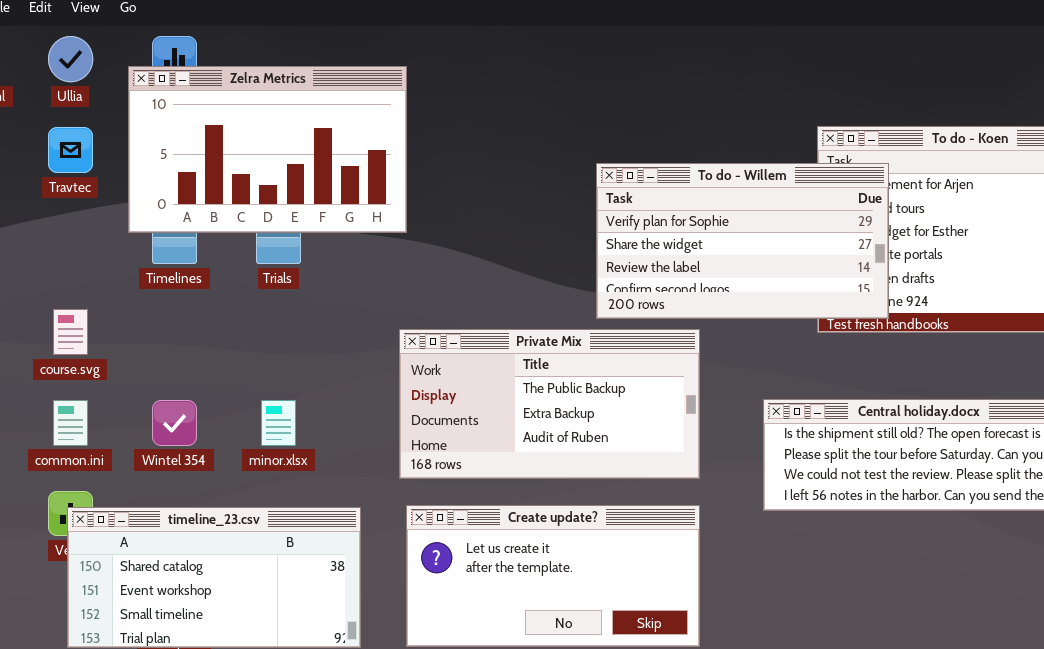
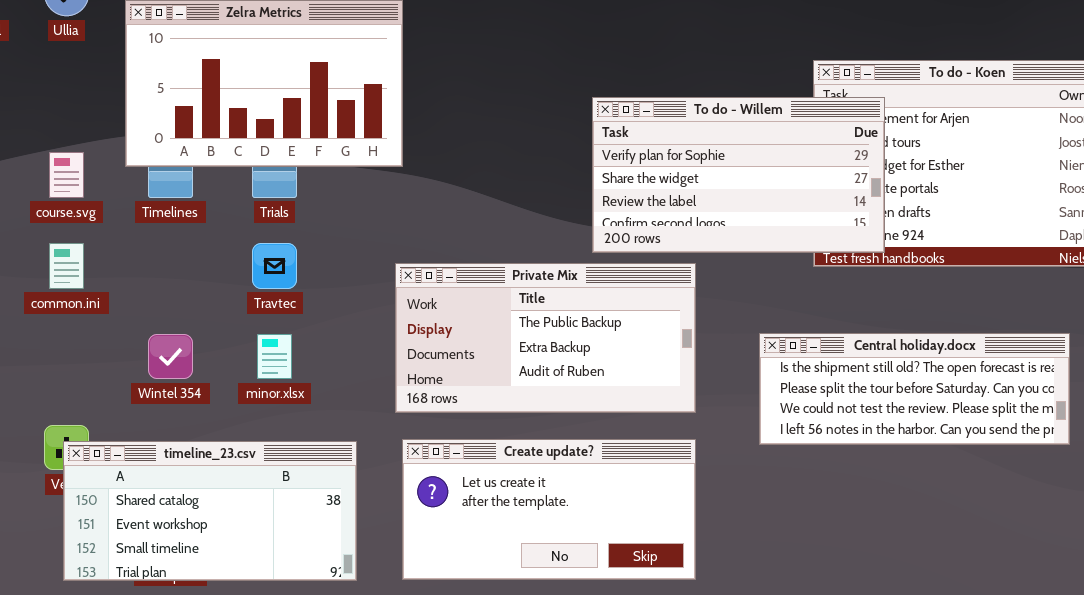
Travtec: [48,127,93,173] -> [252,243,297,289], moved
course.svg: [53,309,88,355] -> [49,152,84,198], moved
common.ini: [53,400,88,446] -> [49,243,84,289], moved

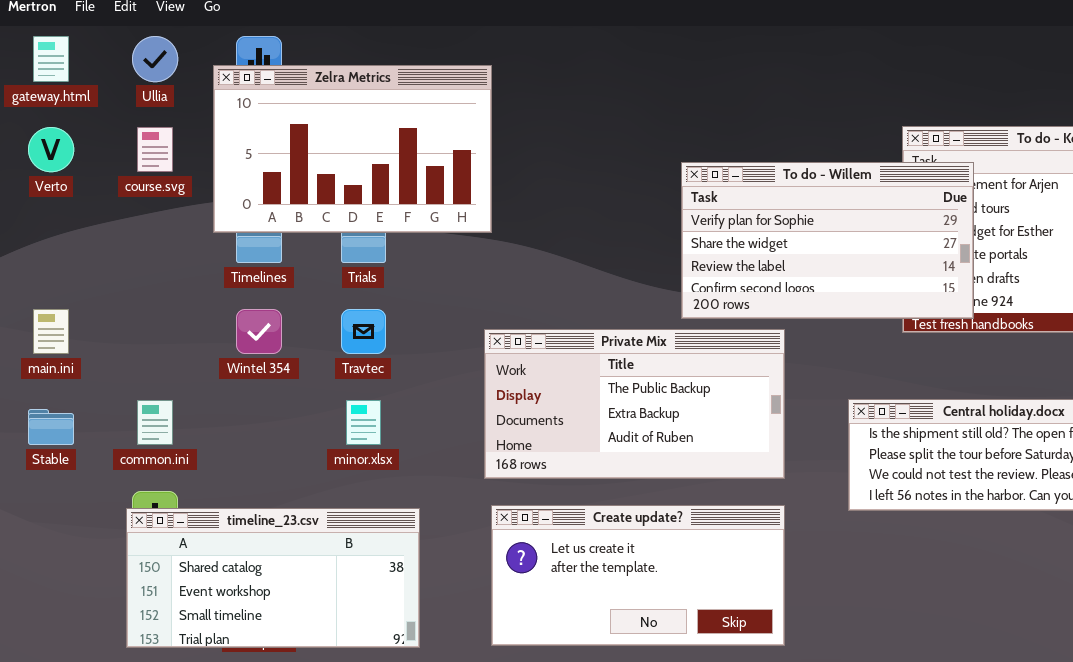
course.svg: [49,152,84,198] -> [137,127,173,172], moved
common.ini: [49,243,84,289] -> [137,400,173,445], moved
Wintel 354: [148,334,193,379] -> [236,309,282,354], moved
timeline_23.csv: [63,441,357,581] -> [126,508,420,648], moved

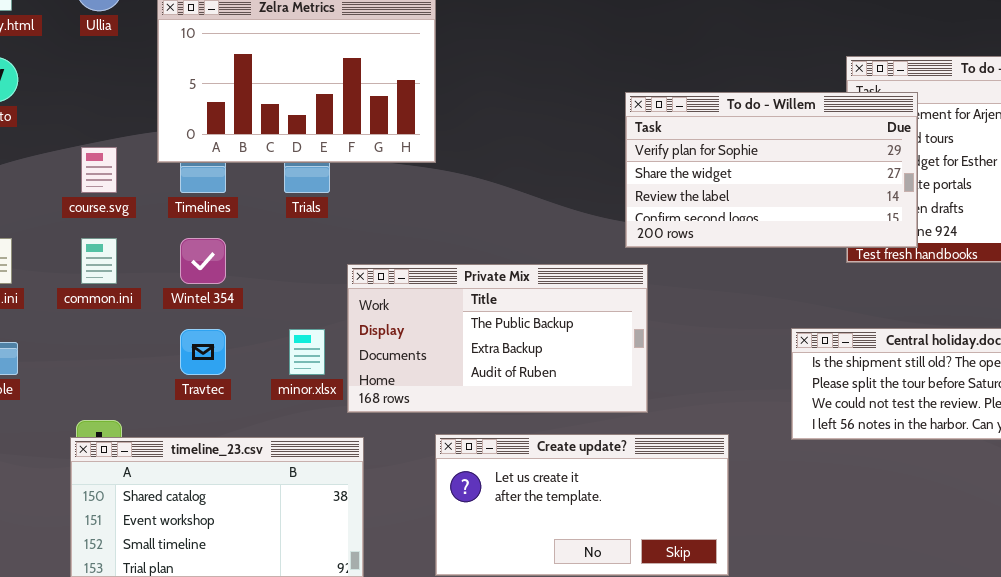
course.svg: [137,127,173,172] -> [81,147,117,193], moved
Travtec: [341,309,386,354] -> [180,329,226,375], moved
Private Mix: [484,329,785,479] -> [347,264,648,413], moved
common.ini: [137,400,173,445] -> [81,238,117,284], moved

